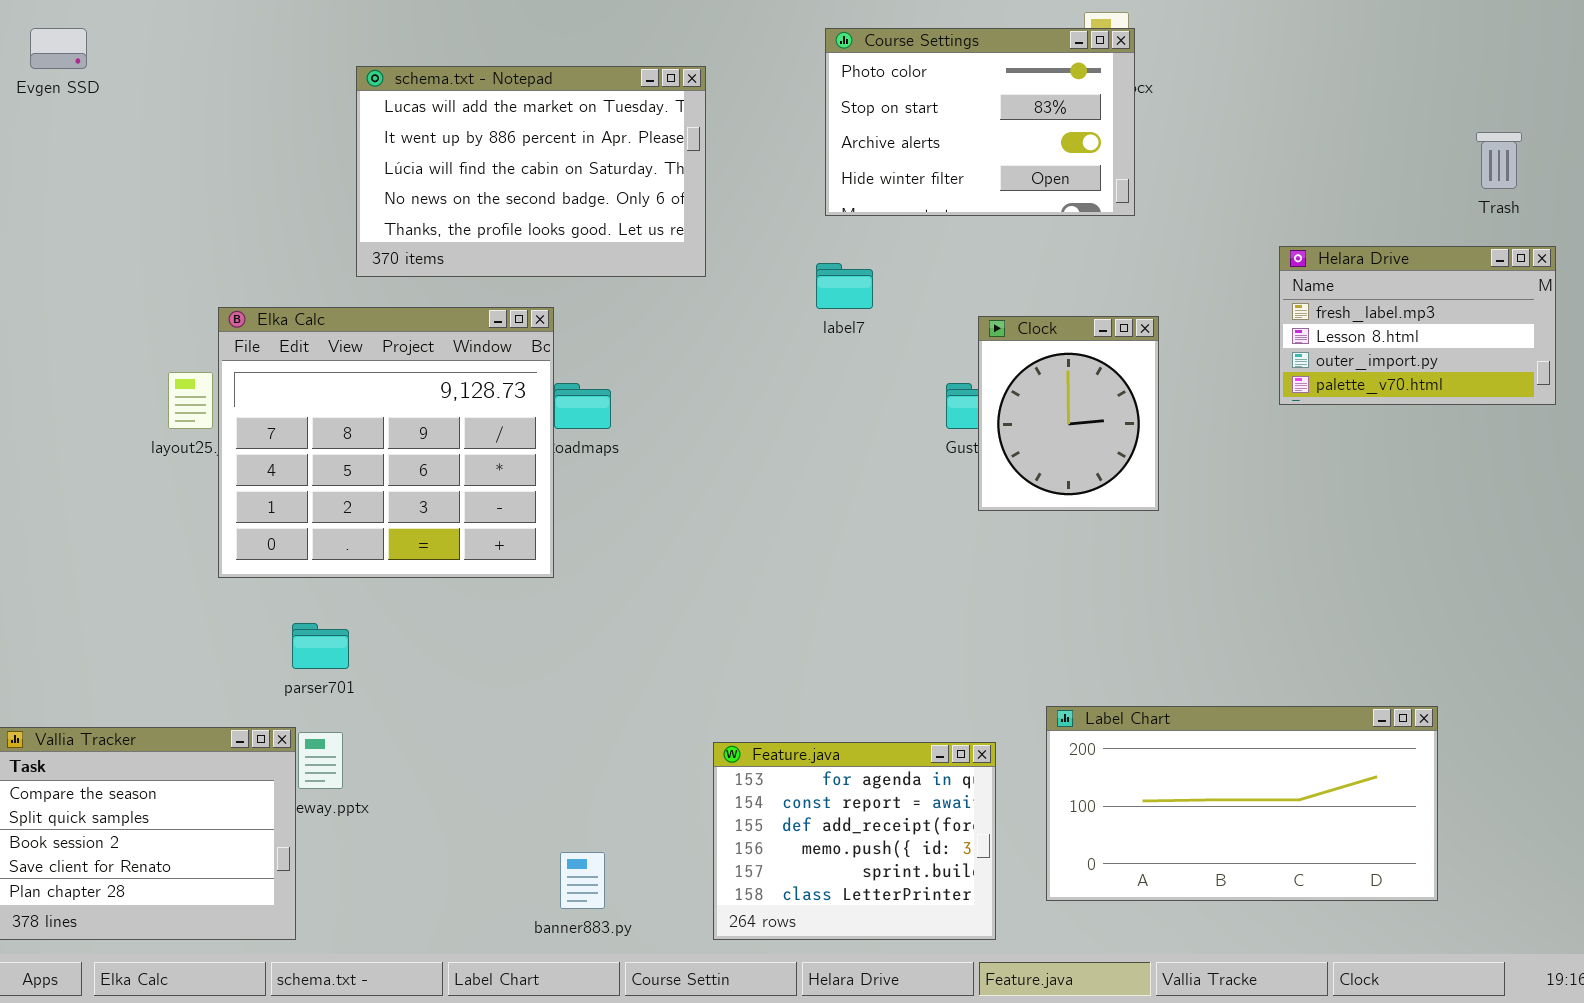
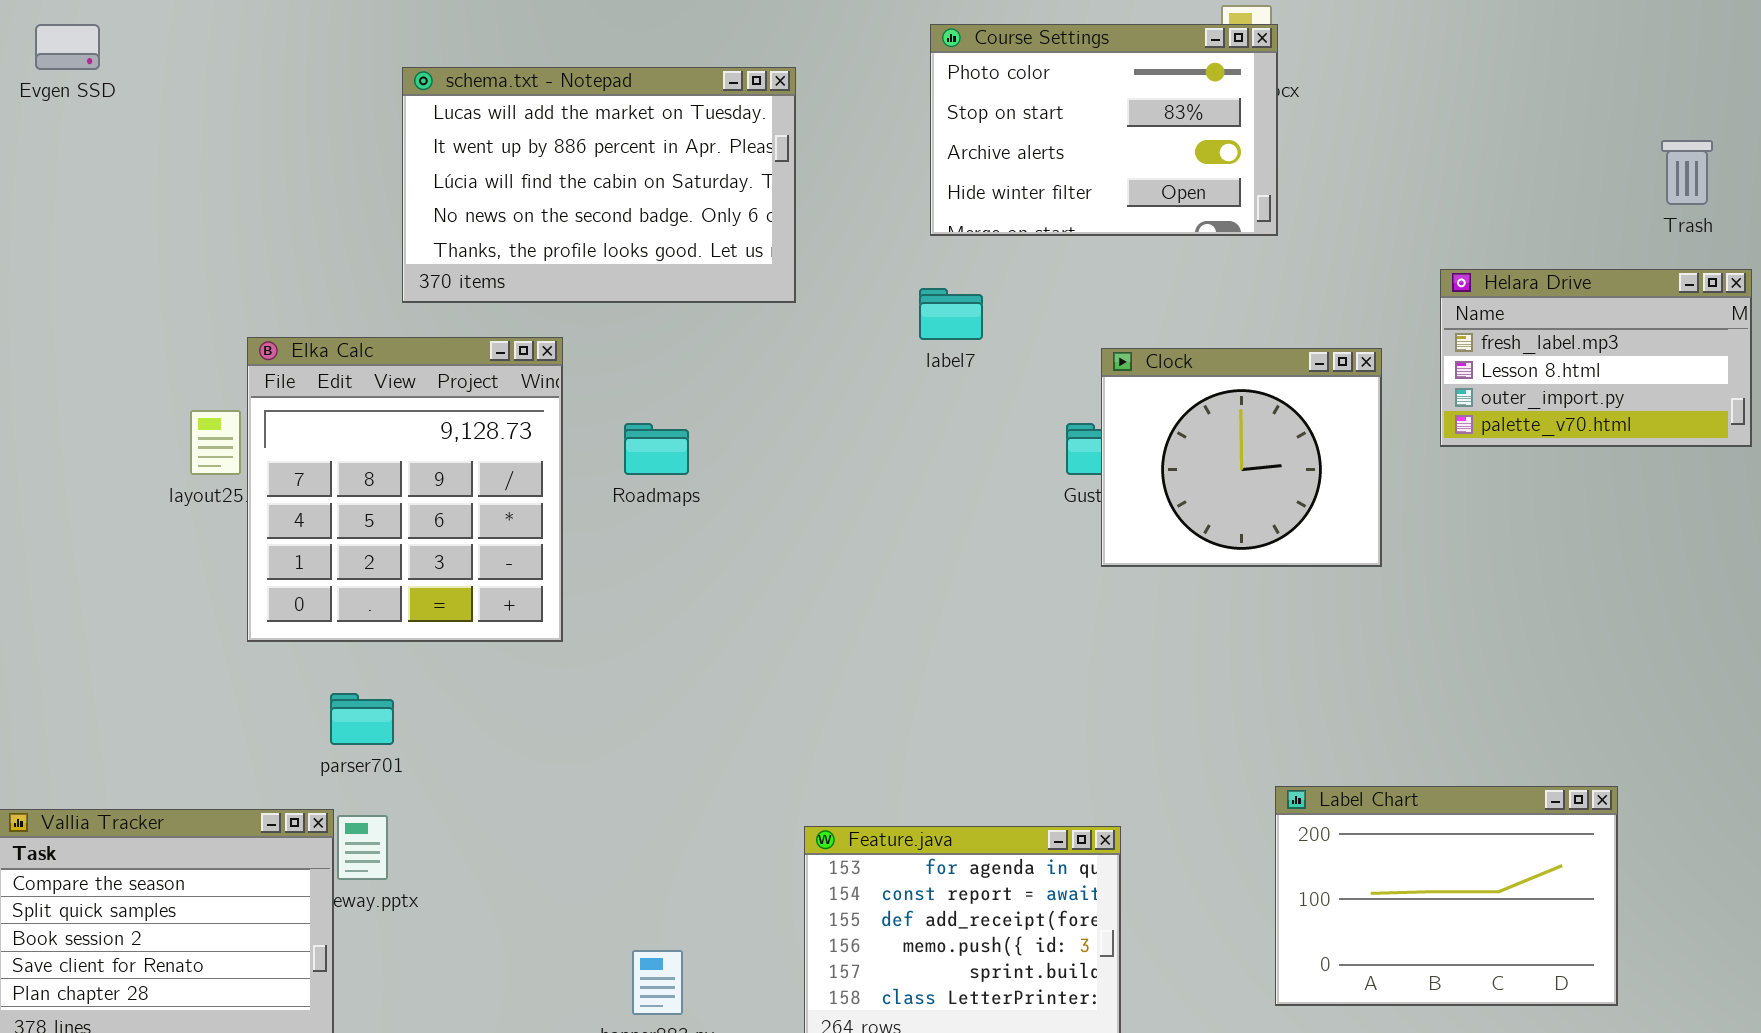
Elka Calc: [218,307,554,578] -> [247,337,563,642], resized
Clock: [978,316,1159,511] -> [1101,348,1382,567], resized
Label Chart: [1046,706,1438,901] -> [1275,786,1618,1006], resized

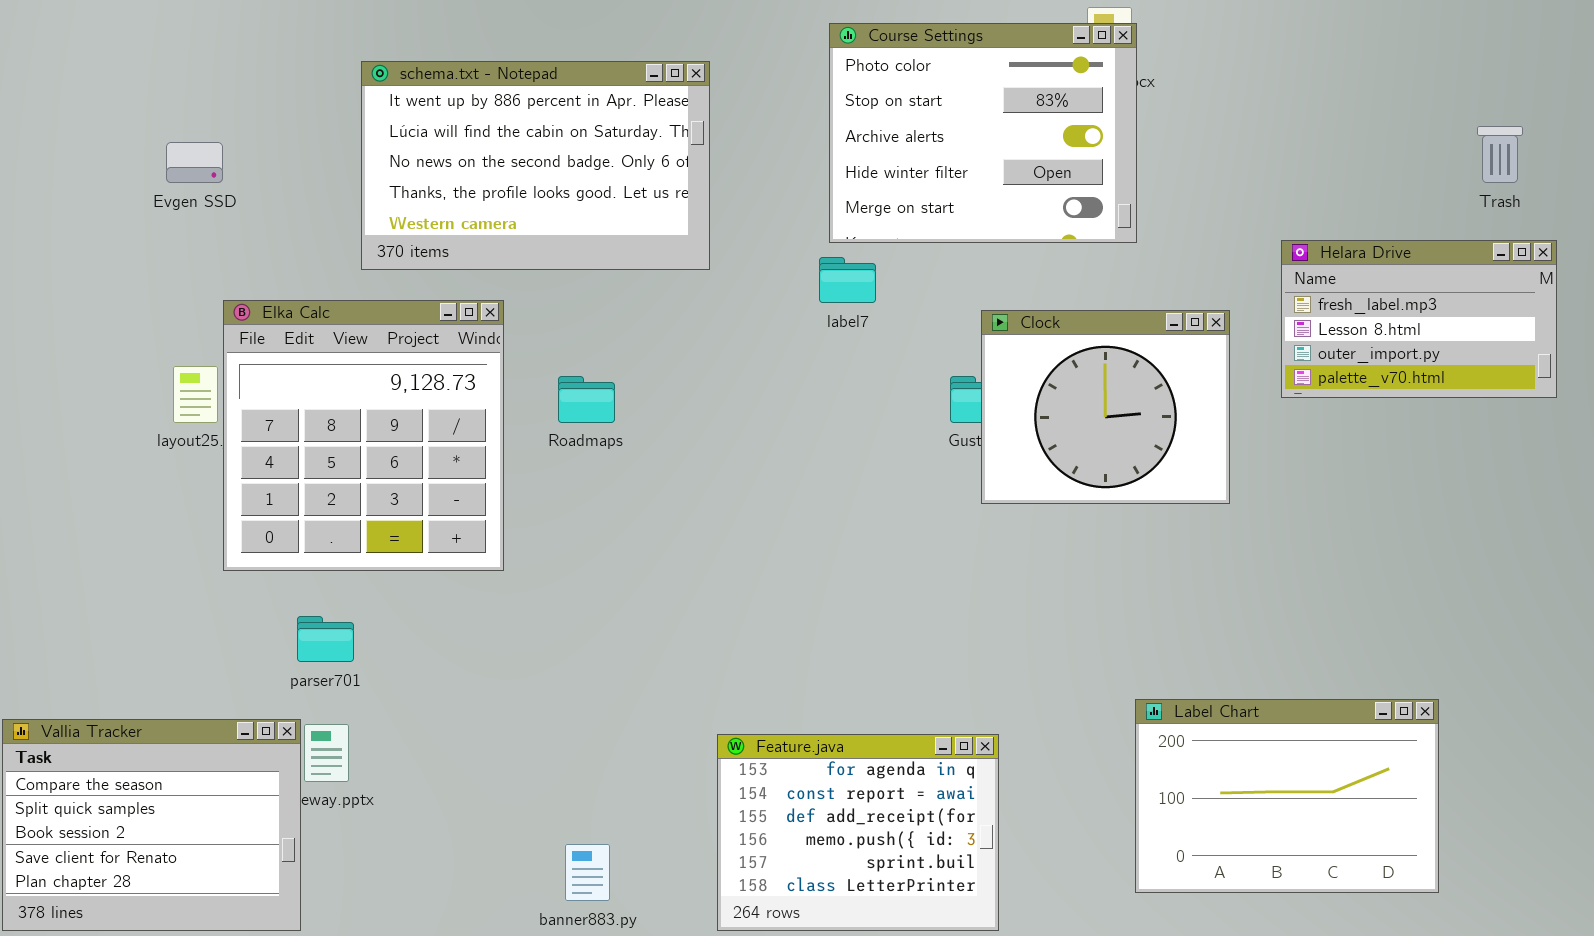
Evgen SSD: [35,24,100,70] -> [166,142,223,183], moved
Course Settings: [930,24,1278,236] -> [829,23,1137,243], resized
schema.txt - Notepad: [402,67,796,303] -> [361,61,710,270], scrolled down 1 row

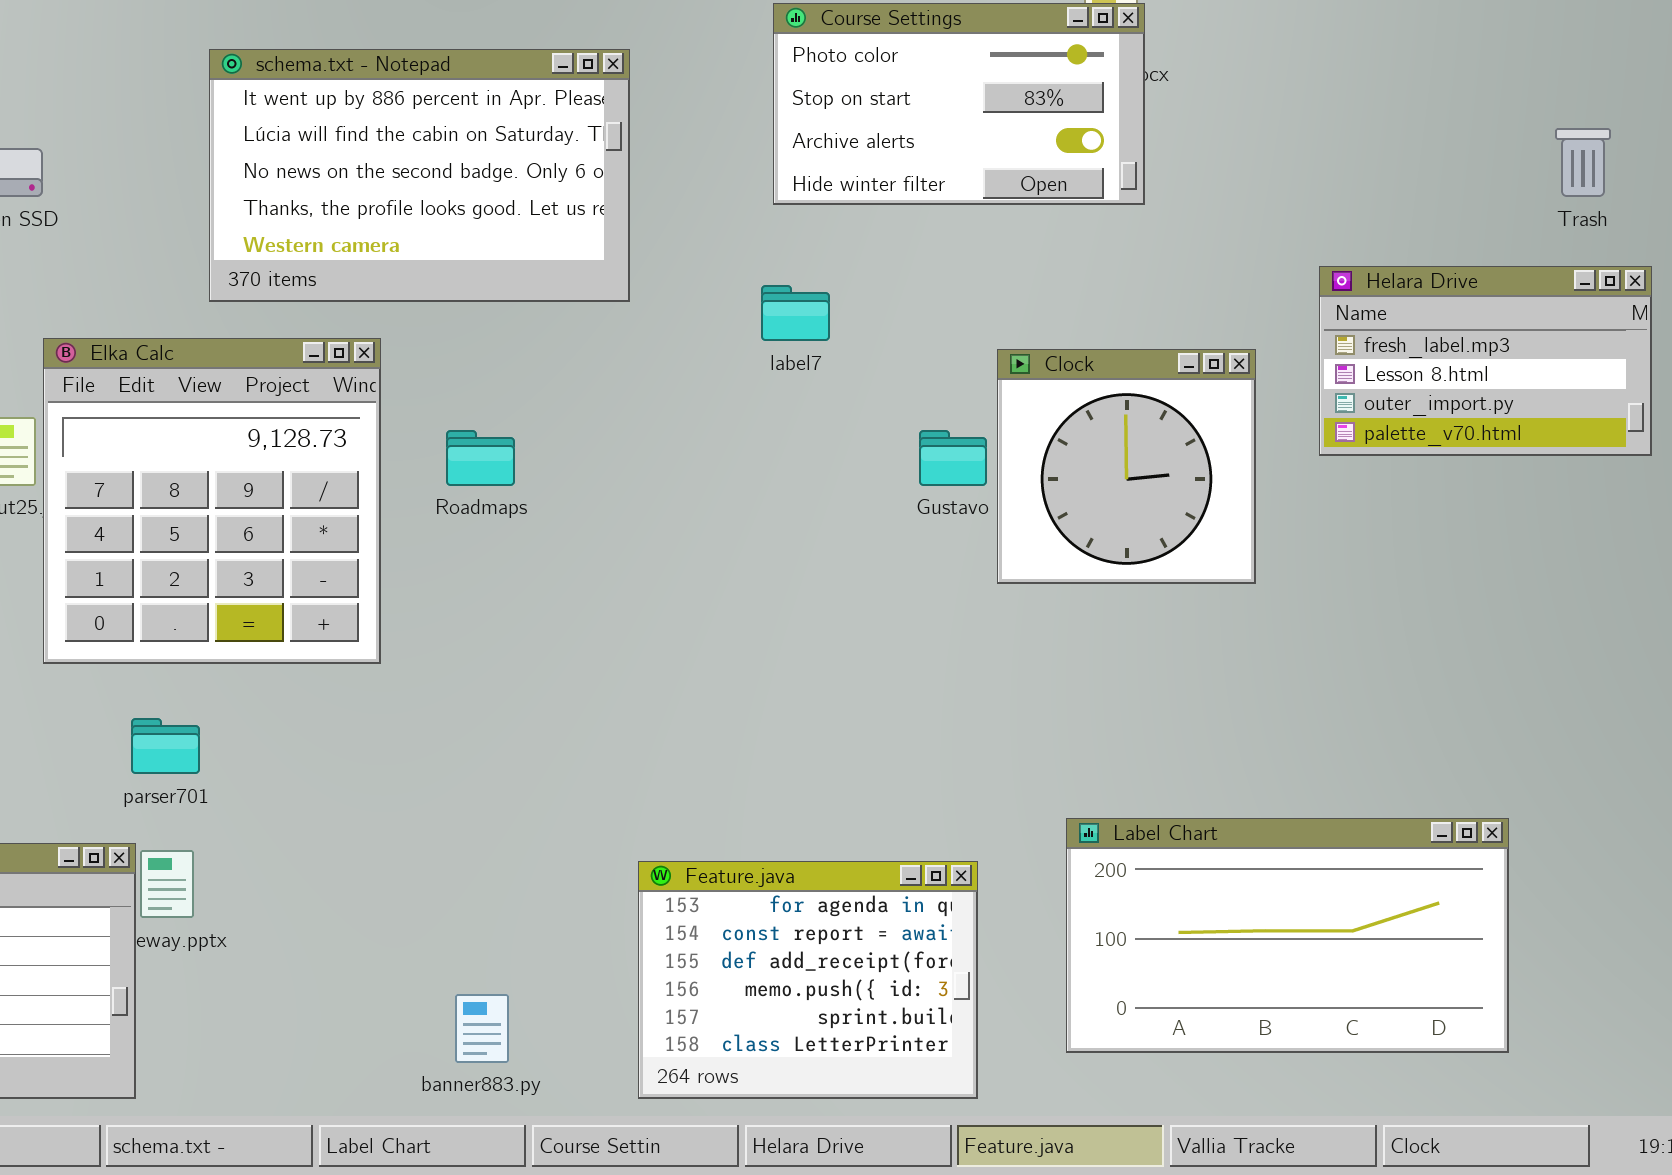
Course Settings: [829,23,1137,243] -> [773,3,1145,205], resized
Clock: [981,310,1230,504] -> [997,349,1256,584], resized
Label Chart: [1135,699,1439,893] -> [1066,818,1509,1053], resized

